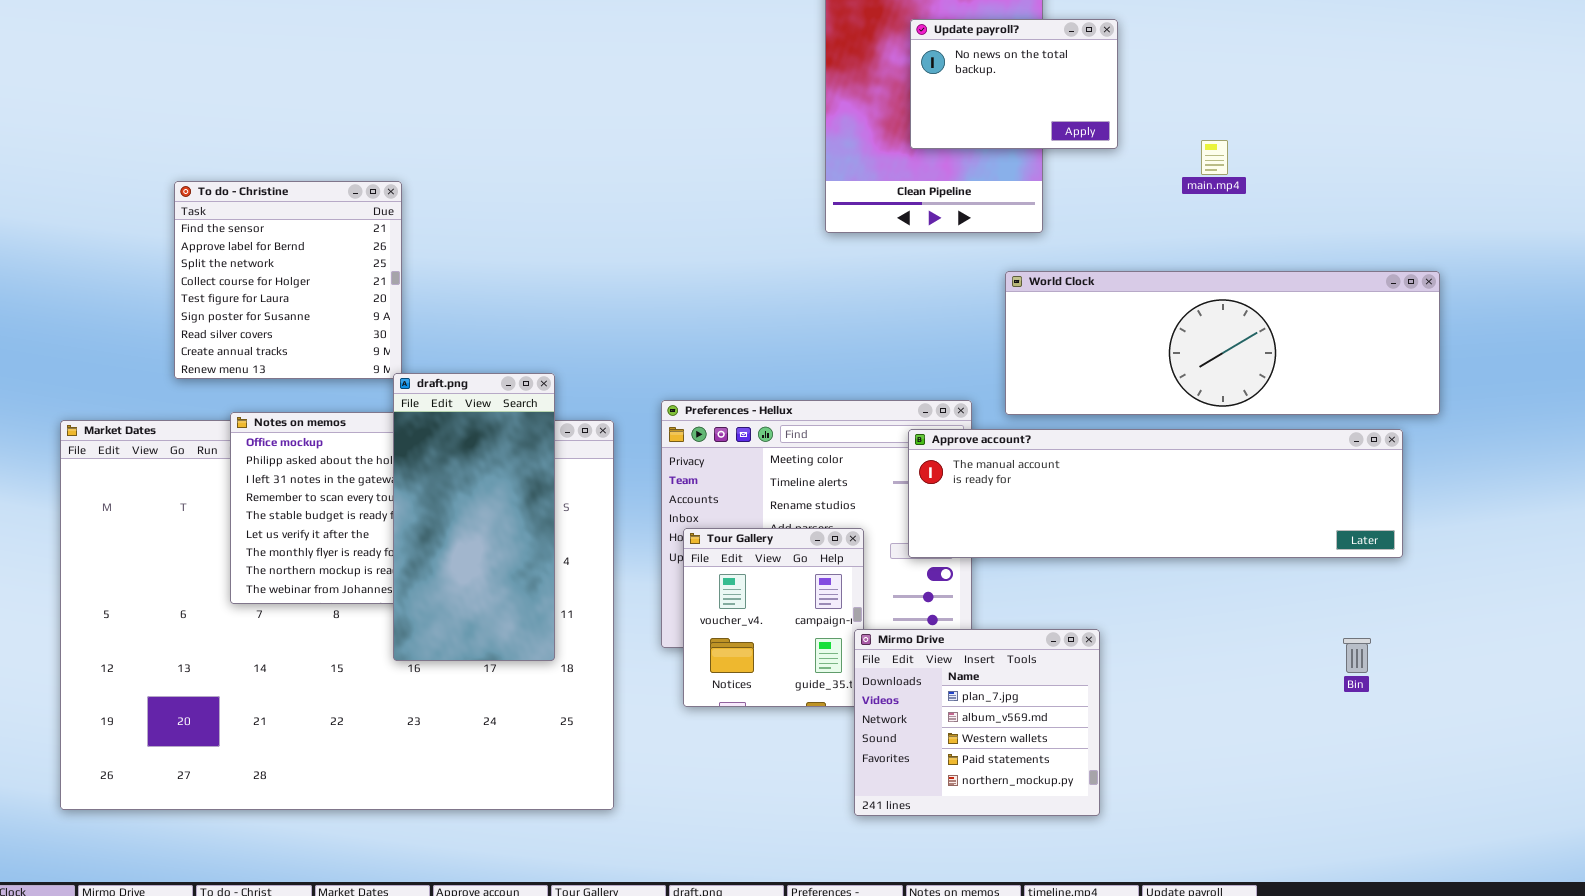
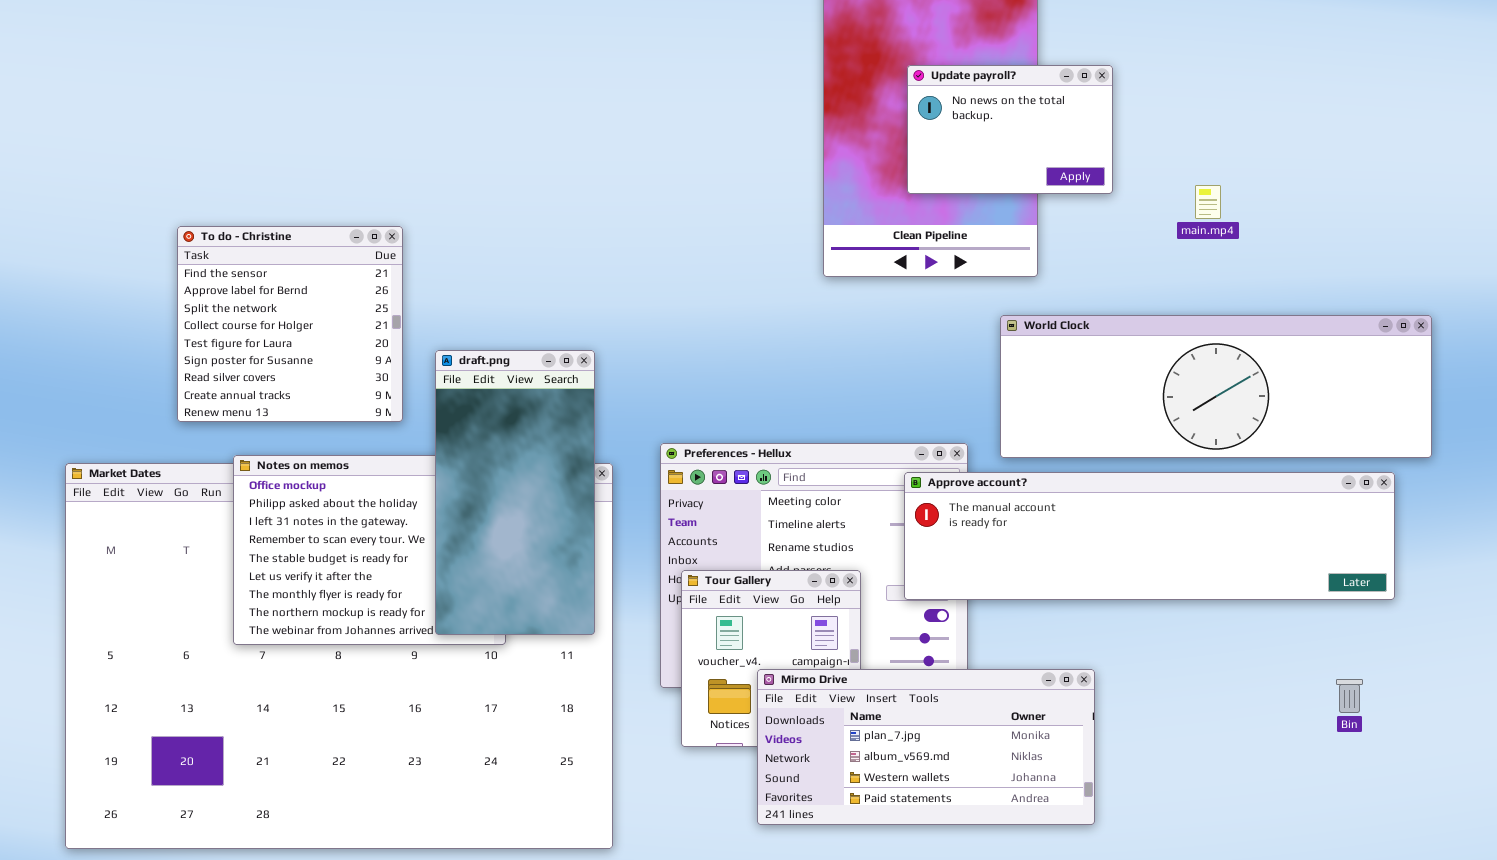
draft.png: [393,373,555,661] -> [435,350,595,635], moved
Mirmo Drive: [854,629,1100,816] -> [757,669,1095,825], resized

